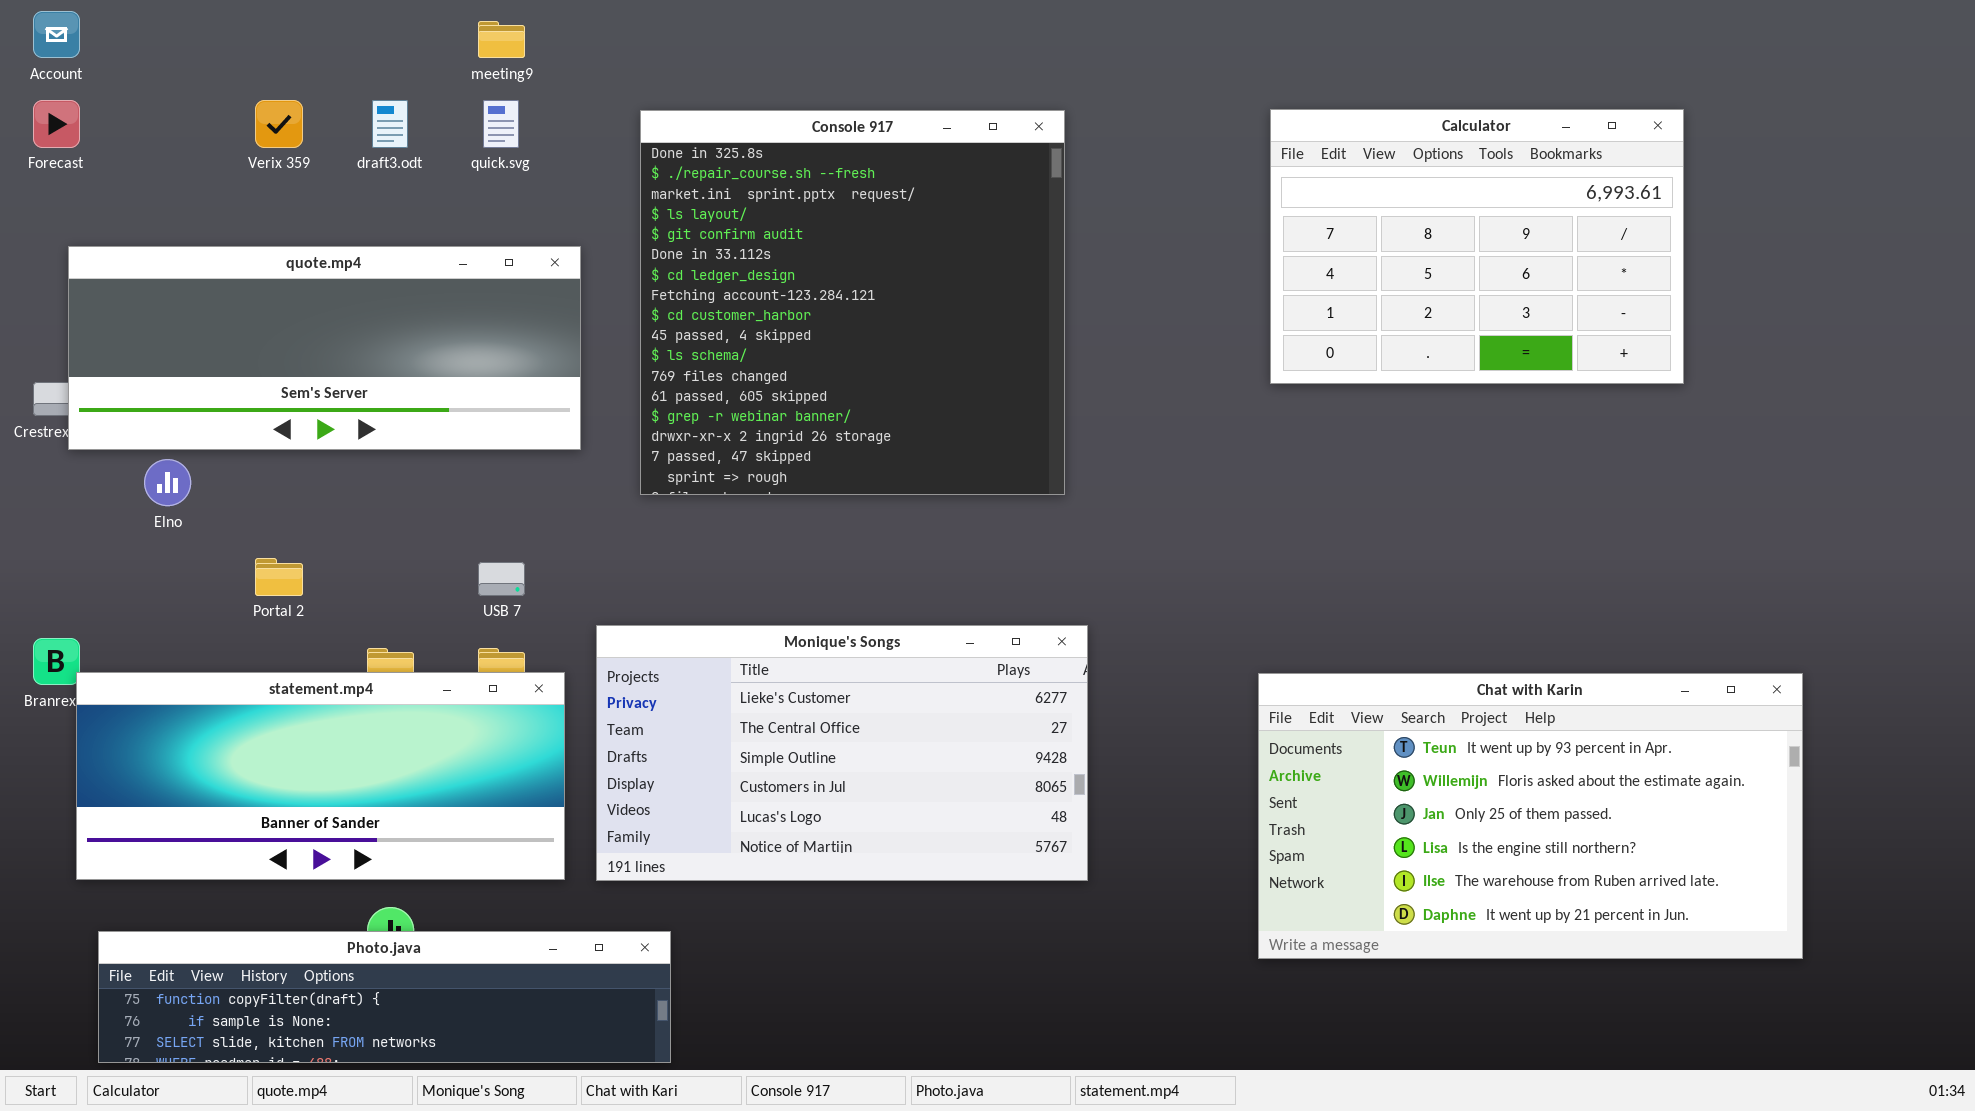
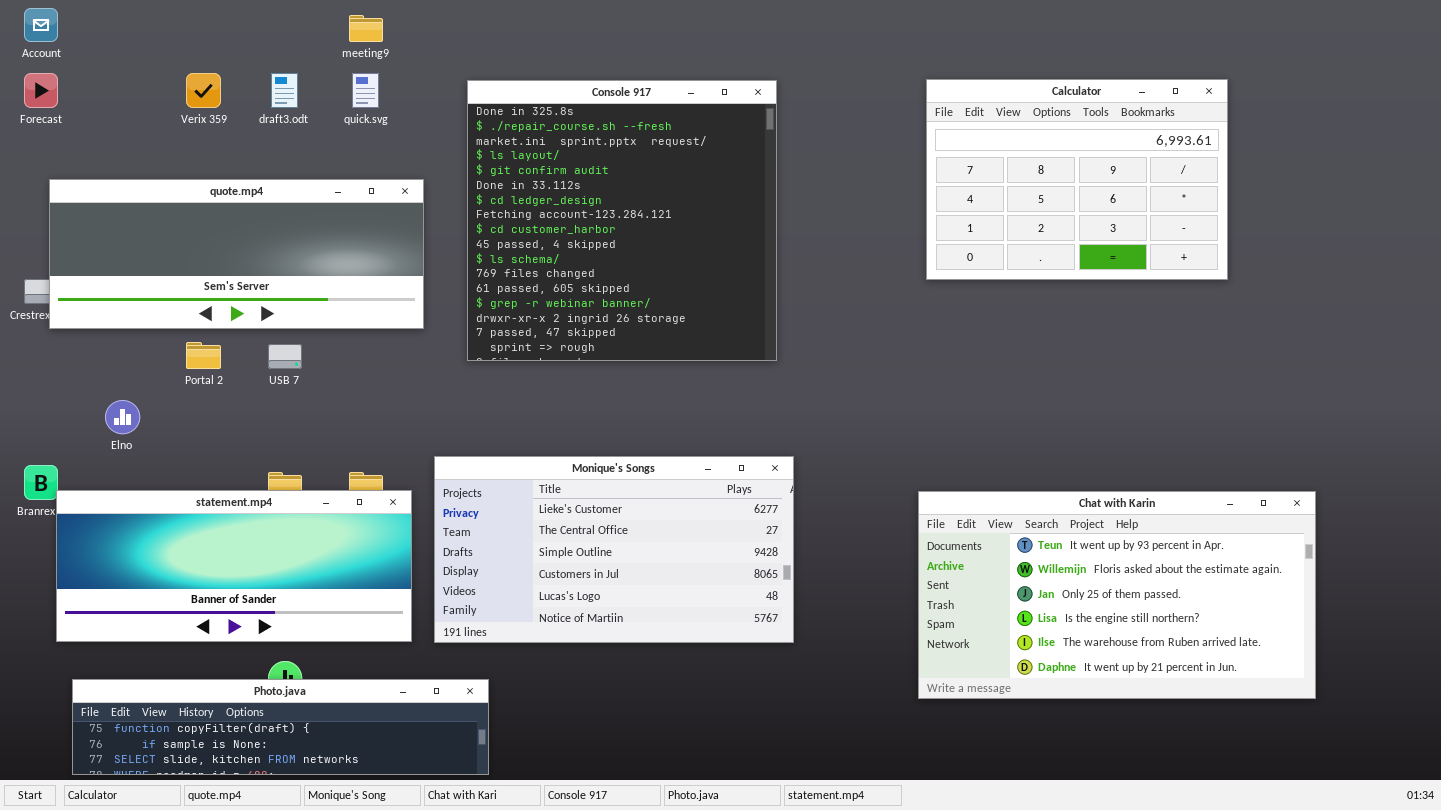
Elno: [144,459,191,506] -> [105,400,140,434], moved
Portal 2: [255,558,303,596] -> [186,342,221,369], moved
USB 7: [478,562,525,596] -> [268,344,302,369], moved

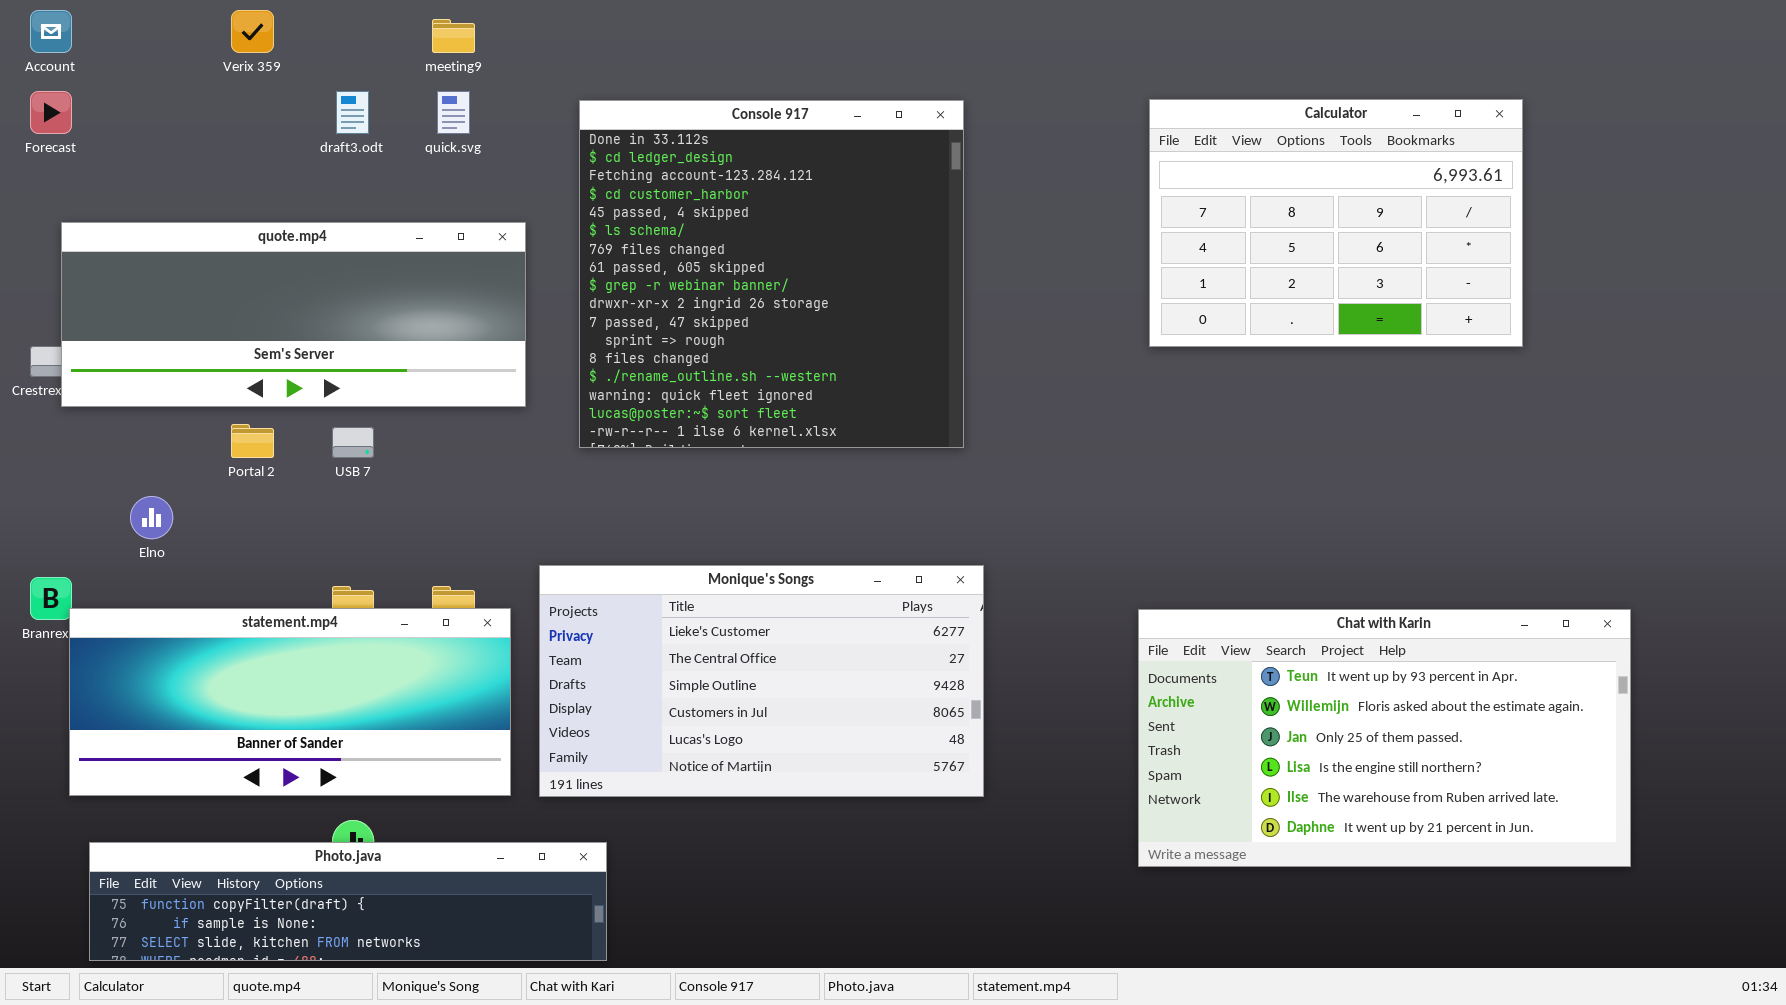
Verix 359: [186,73,221,108] -> [231,10,274,53], moved
Console 917: [467,80,777,361] -> [579,100,964,448], scrolled down 5 rows

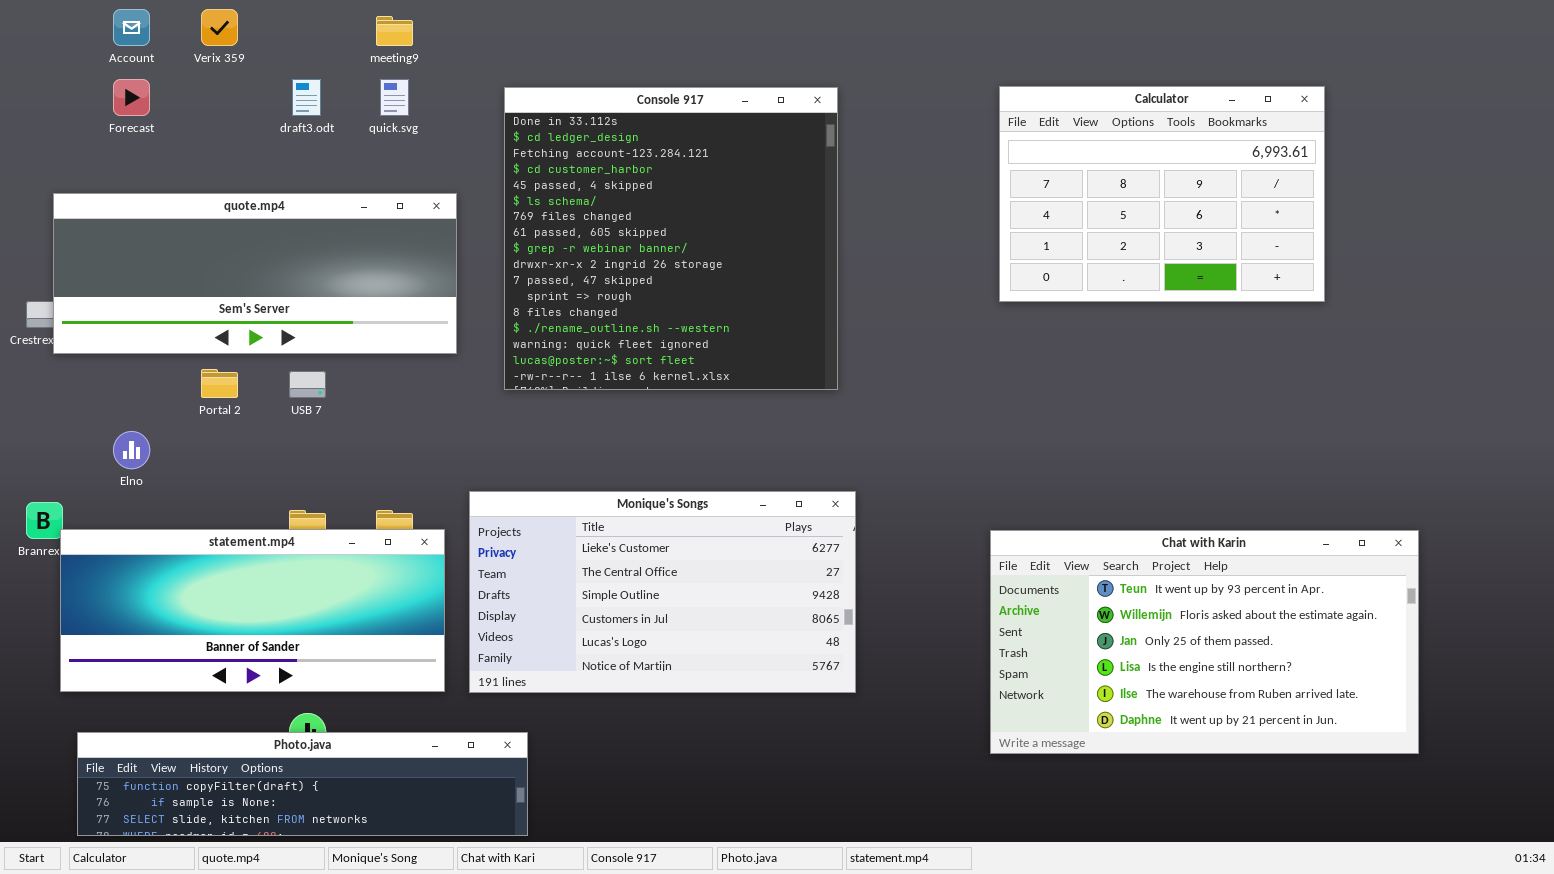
Account: [30,10,72,53] -> [113,9,150,46], moved
Forecast: [30,91,72,134] -> [113,79,150,116], moved

